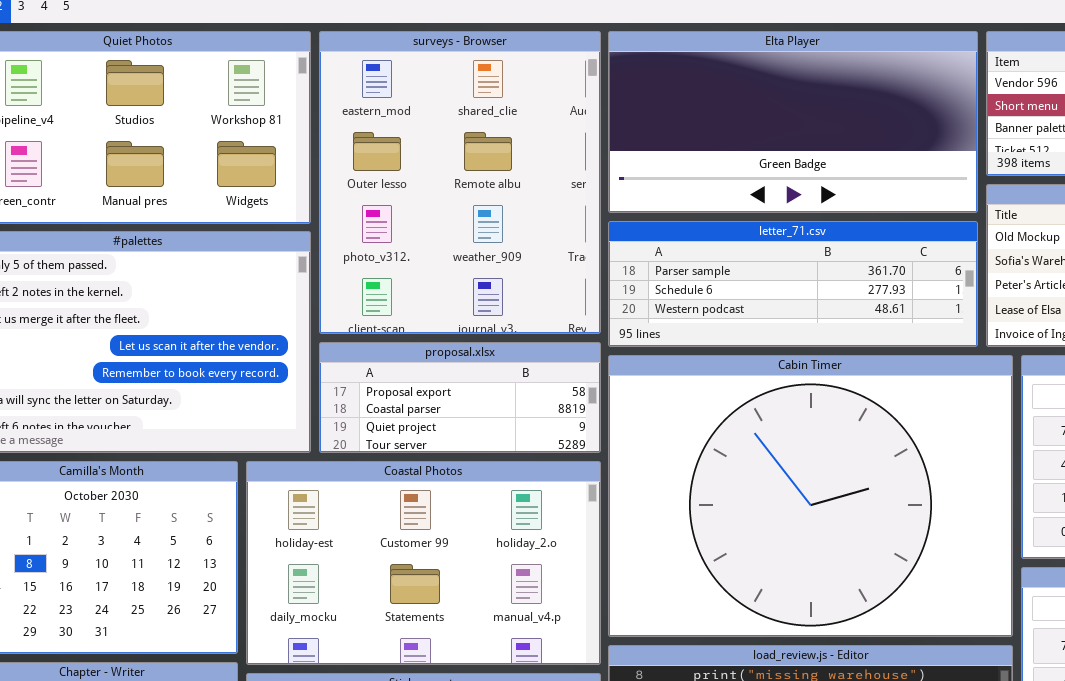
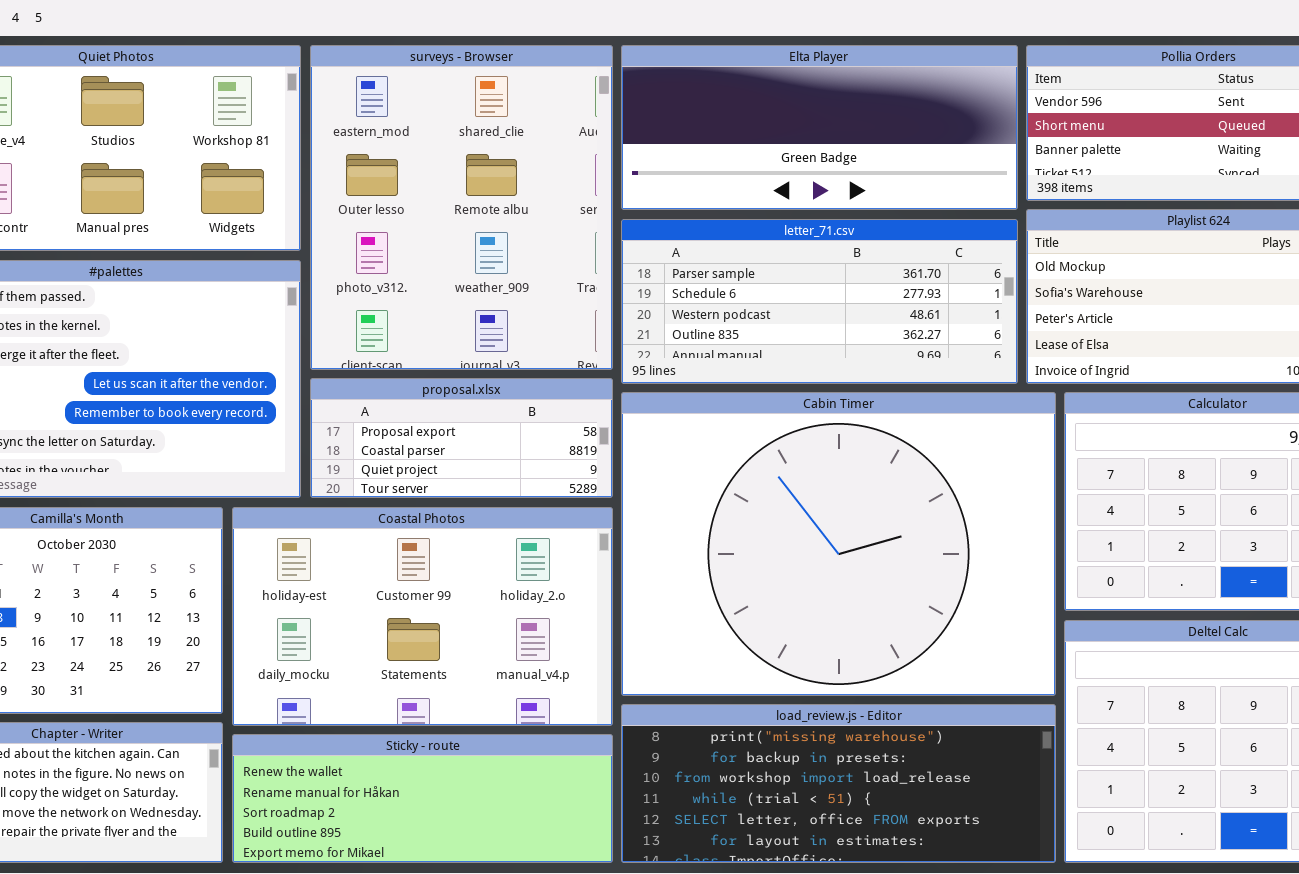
Elta Player: [608,31,978,213] -> [621,45,1018,210], resized
letter_71.csv: [608,221,978,347] -> [621,219,1018,384], resized

